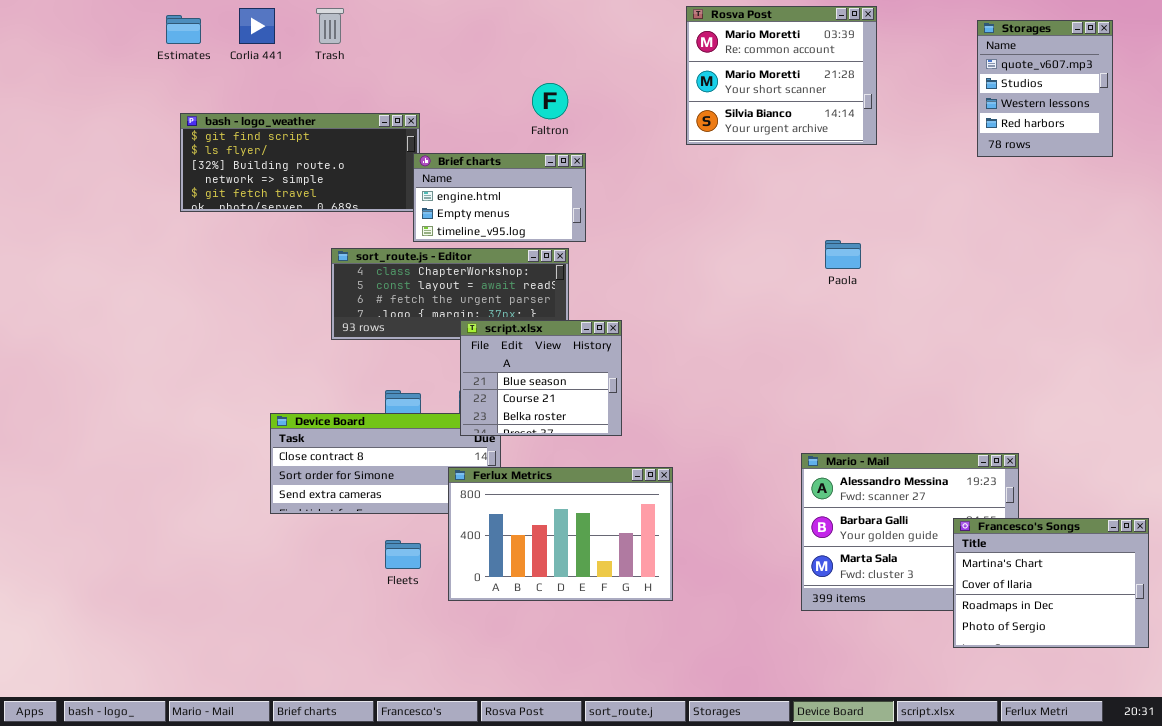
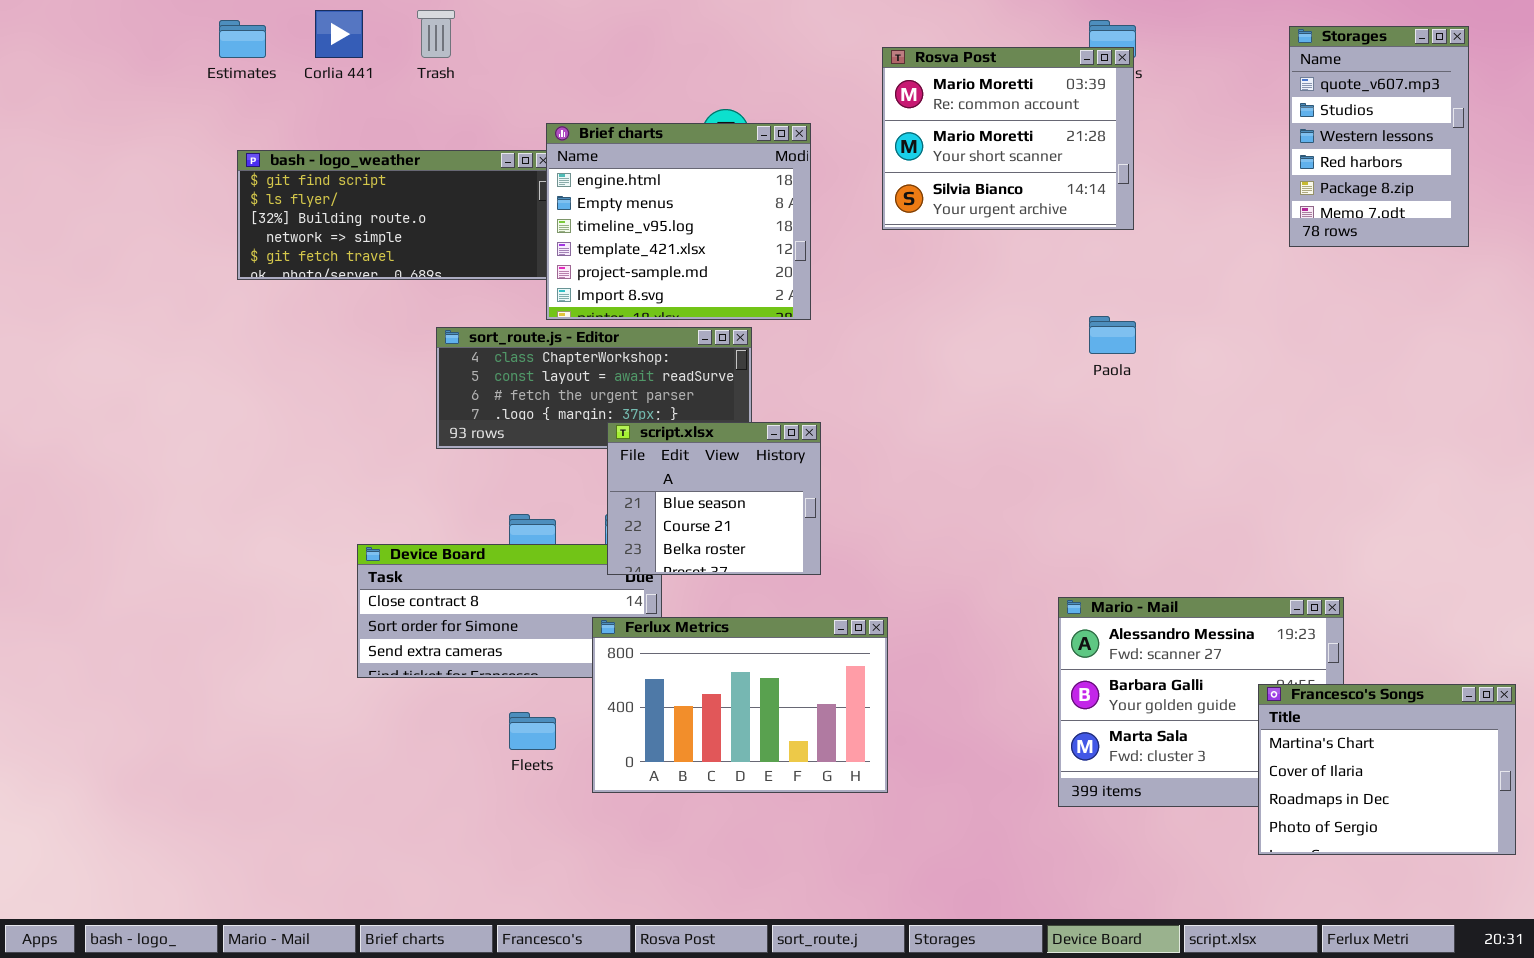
Rosva Post: [686,6,877,145] -> [882,47,1134,230], moved
Storages: [977,20,1113,157] -> [1289,26,1469,247], resized
Brief charts: [413,153,586,242] -> [546,123,811,320], resized

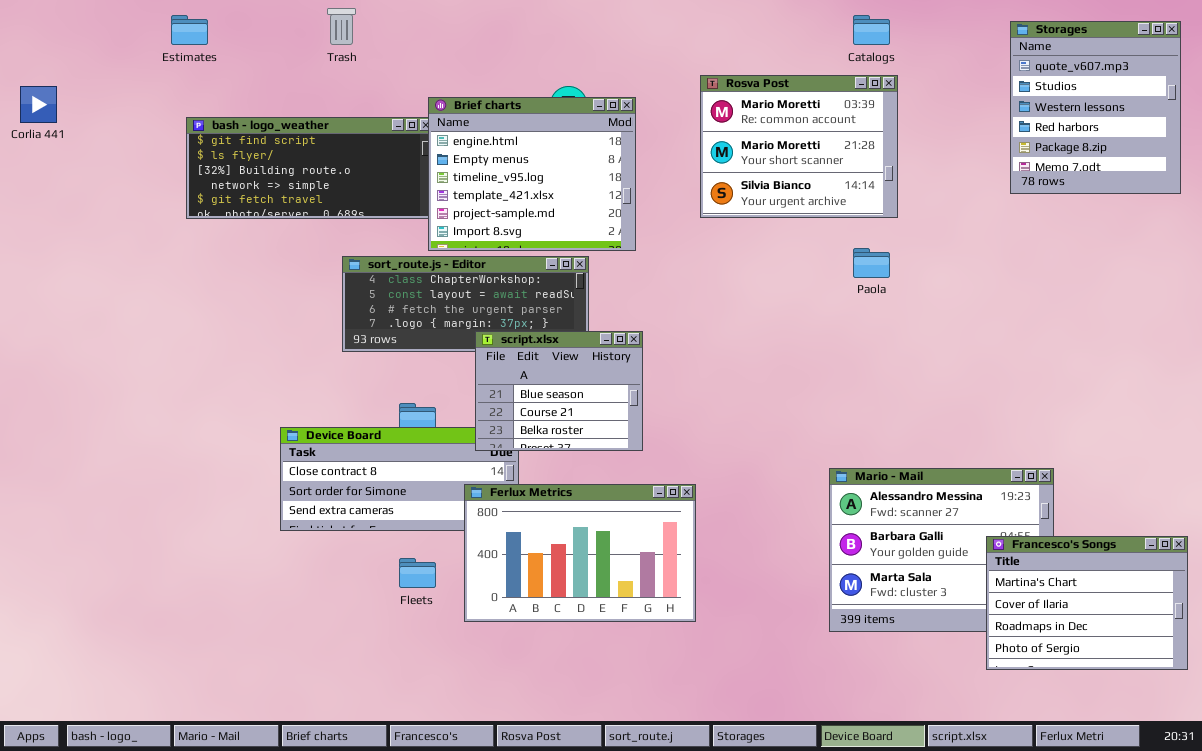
Corlia 441: [315,10,363,58] -> [20,86,57,123], moved
Storages: [1289,26,1469,247] -> [1010,21,1181,194], resized
Rosva Post: [882,47,1134,230] -> [700,75,898,218], moved

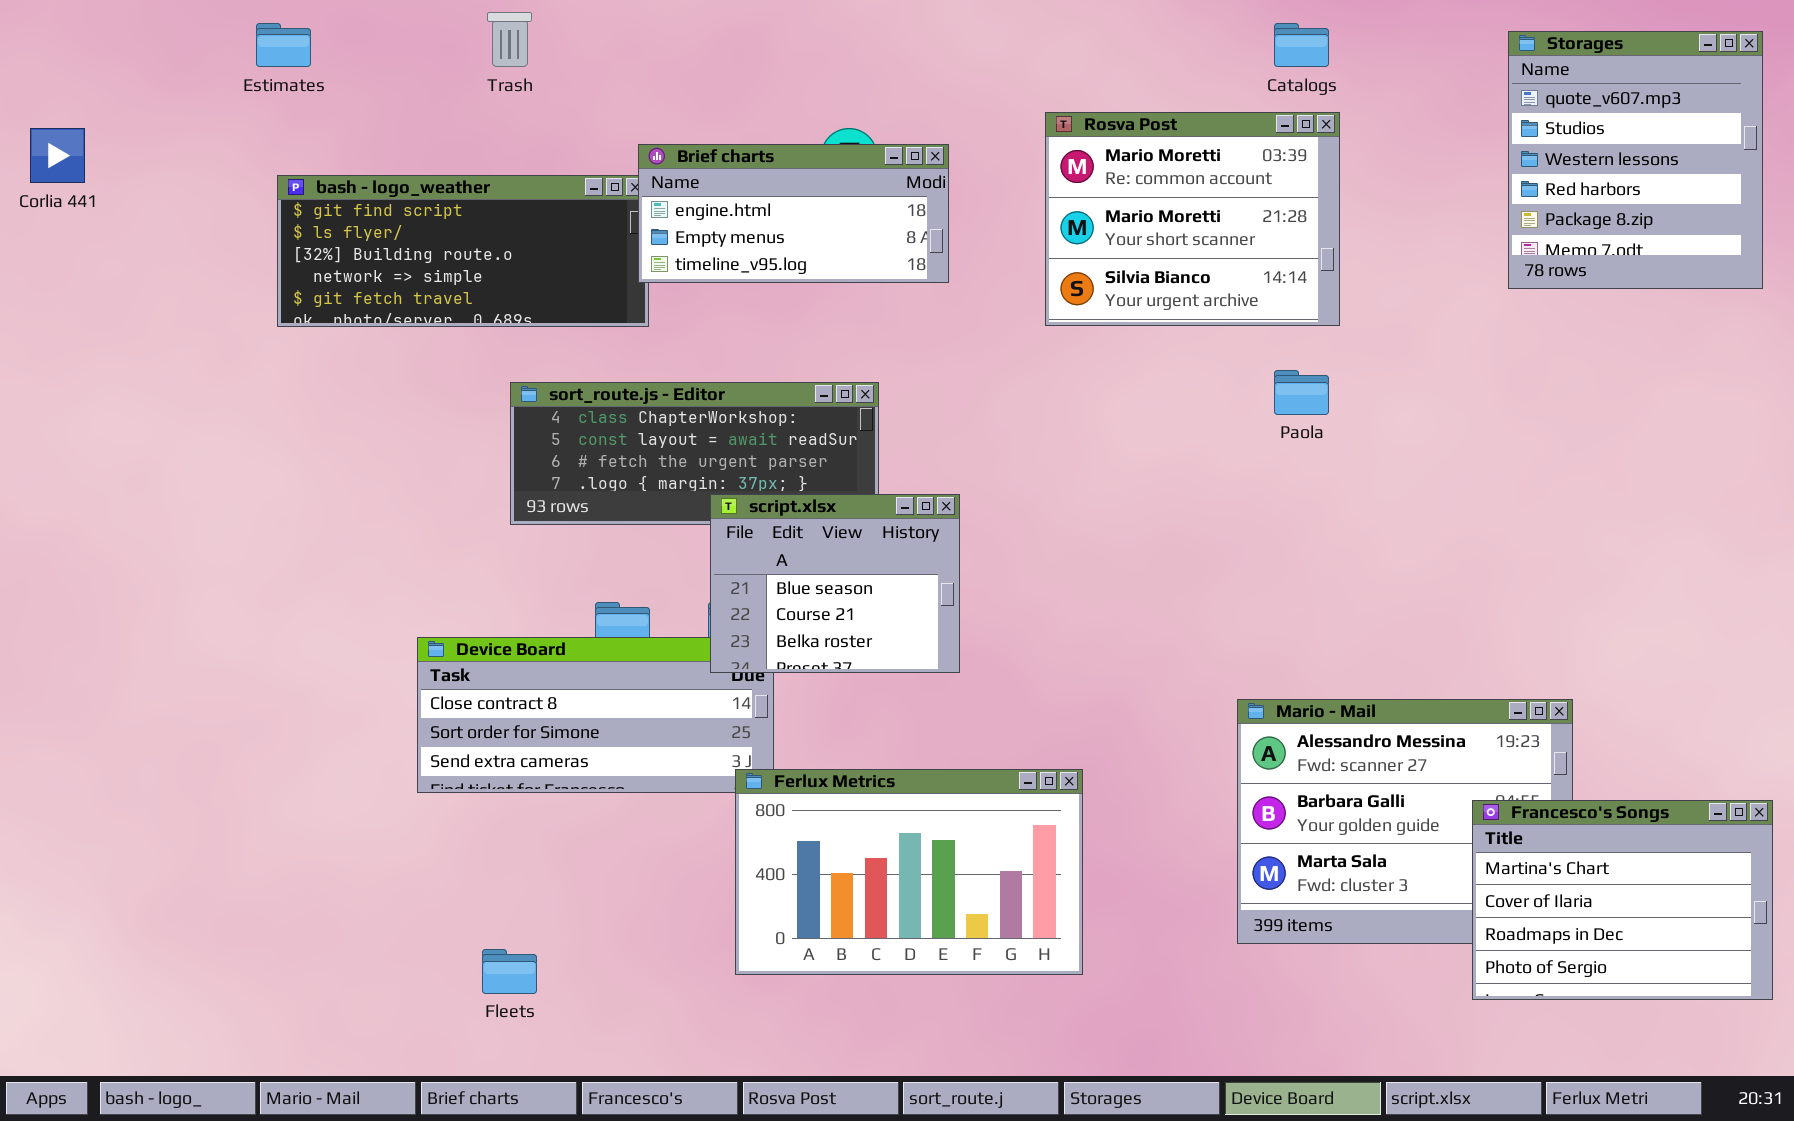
Brief charts: [428,97,636,251] -> [638,144,949,283], resized
Ferlux Metrics: [464,484,696,622] -> [735,769,1083,975], moved
Fleets: [399,558,436,588] -> [482,949,537,994], moved

